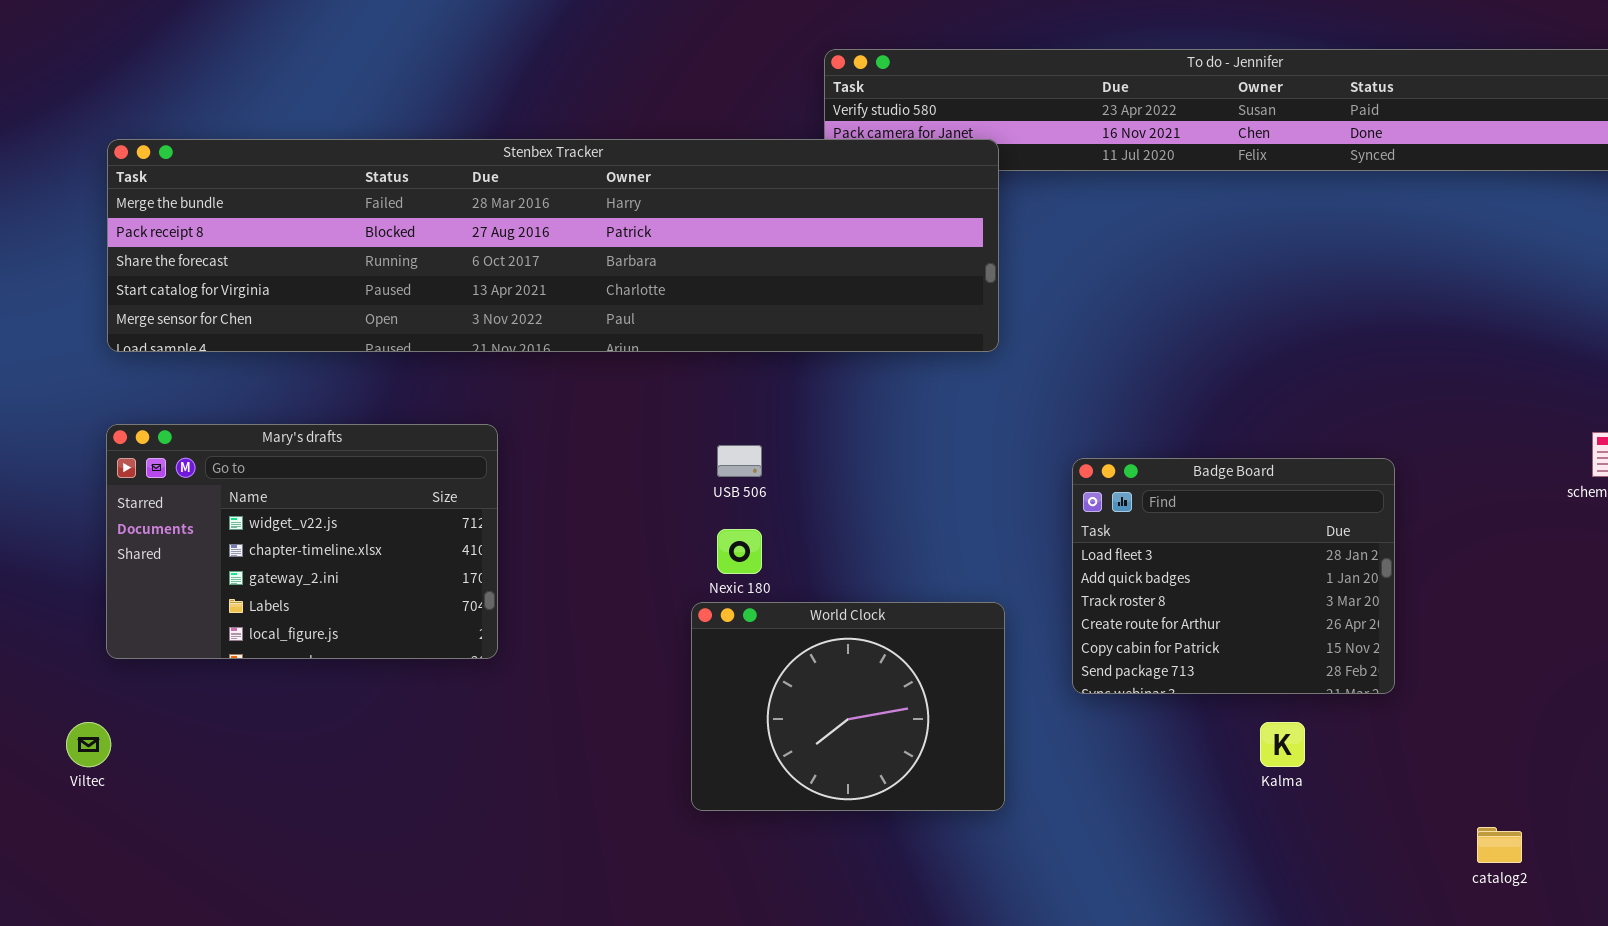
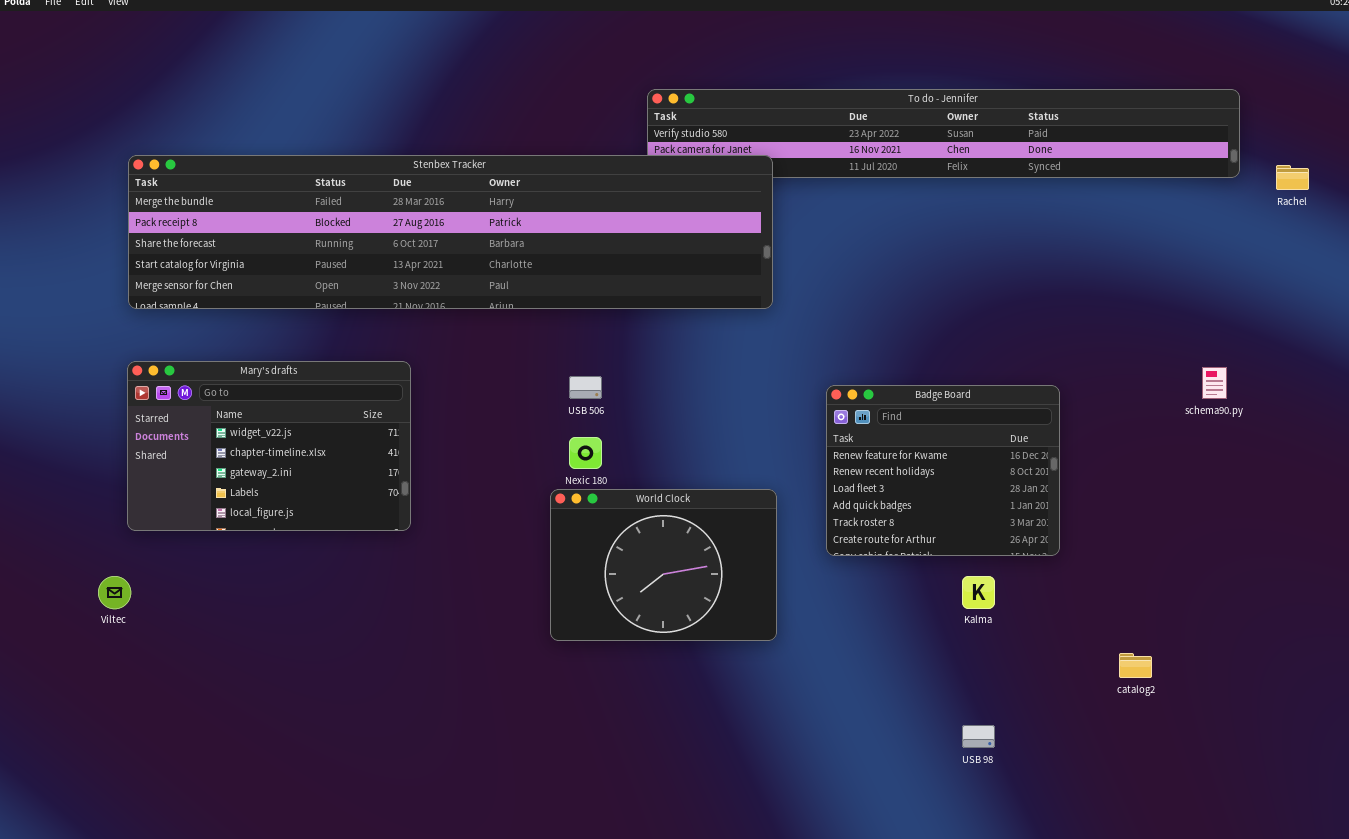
Badge Board: [1072,458,1395,694] -> [826,385,1060,556], scrolled up 2 rows

